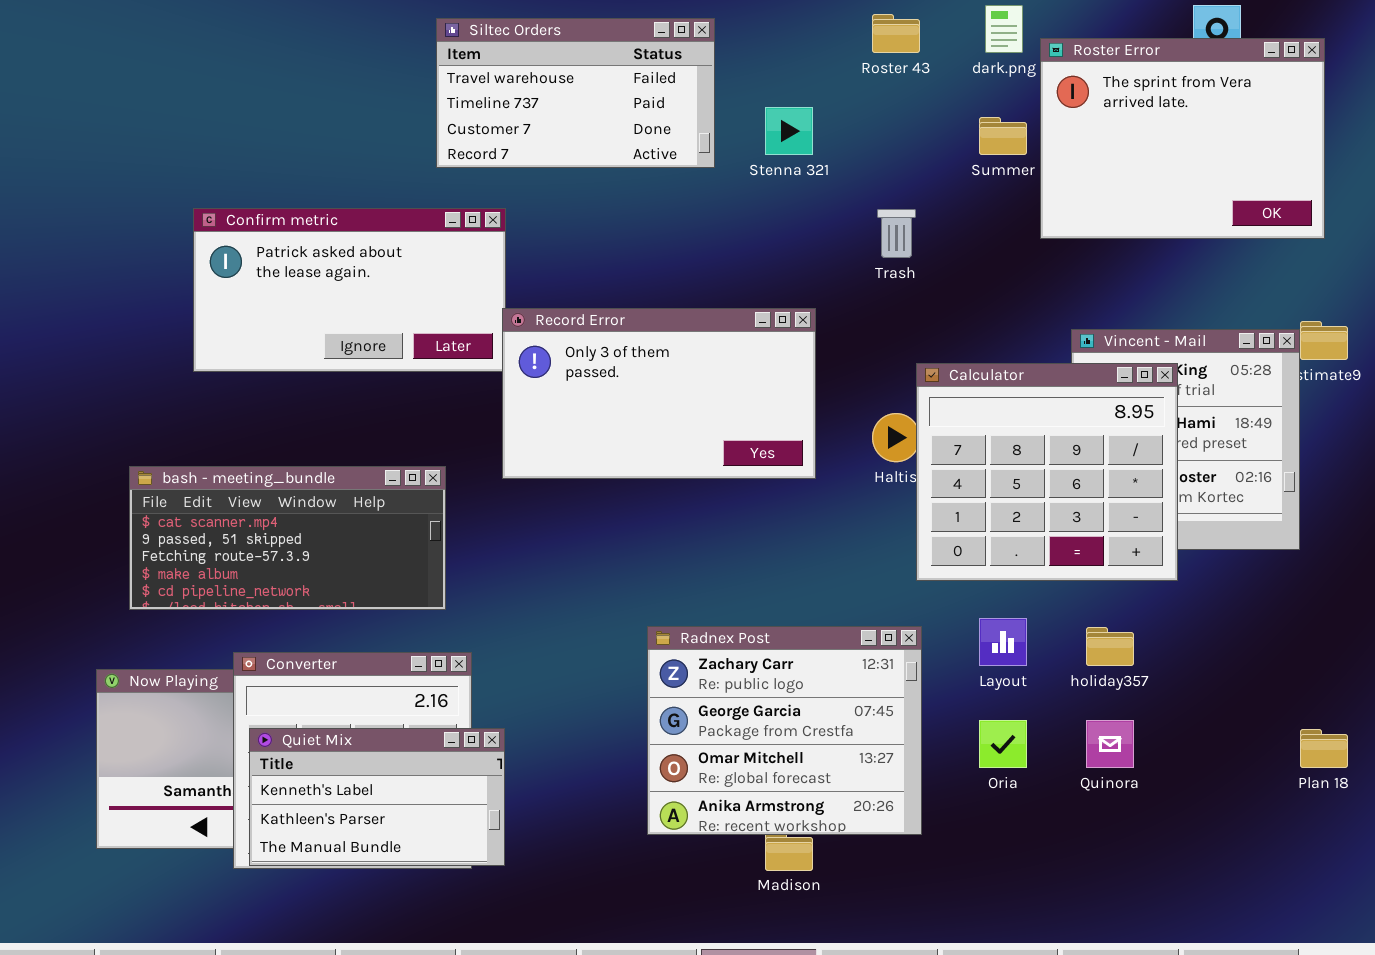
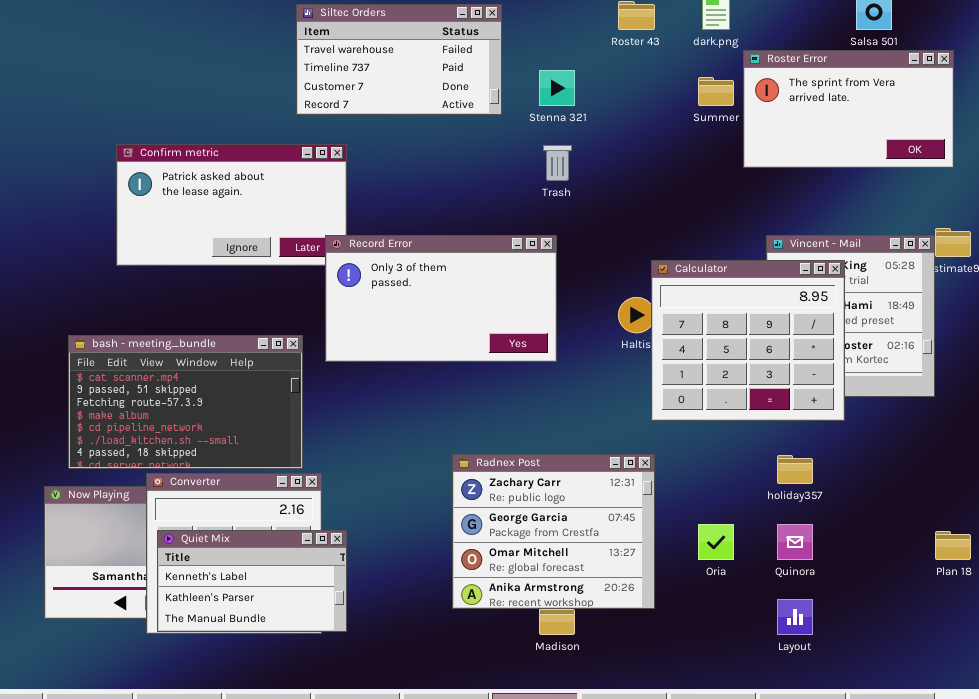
Roster Error: [1040,38,1325,239] -> [743,50,954,168], resized
Trash: [877,209,916,258] -> [543,145,572,181], moved
Record Error: [502,308,816,479] -> [325,235,557,362], moved
bash - meeting_bundle: [129,466,446,610] -> [68,335,303,469], resized
Layout: [979,618,1027,666] -> [777,599,813,635], moved

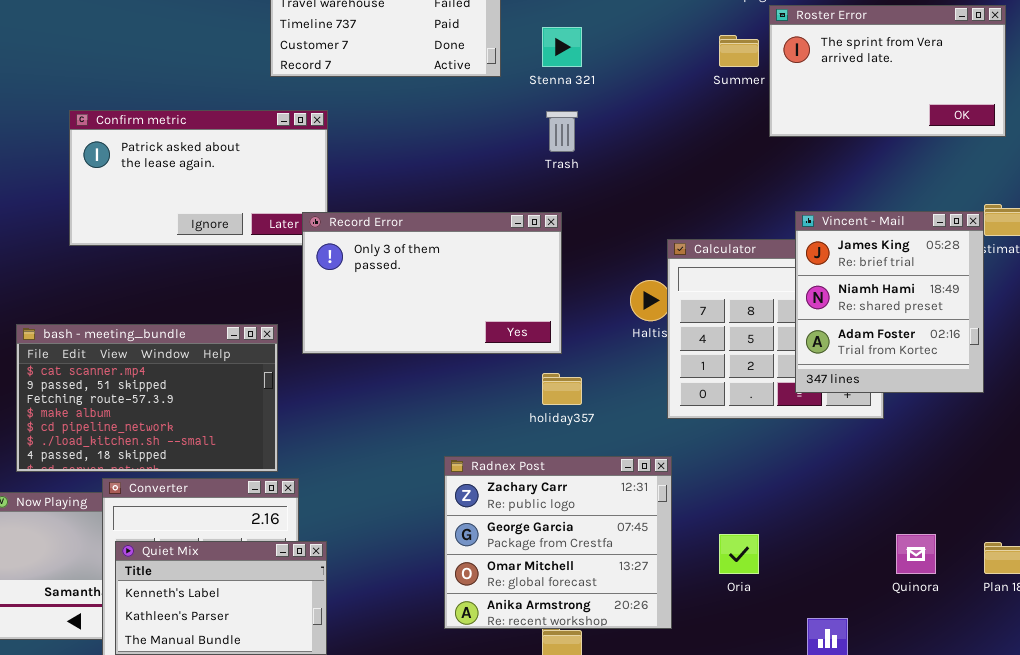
Vincent - Mail: [766,235,935,397] -> [795,211,984,393], raised
holiday357: [777,455,813,484] -> [542,373,582,405], moved
Quinora: [777,524,813,560] -> [896,534,936,574], moved

